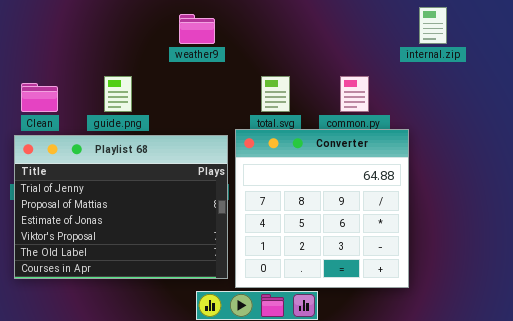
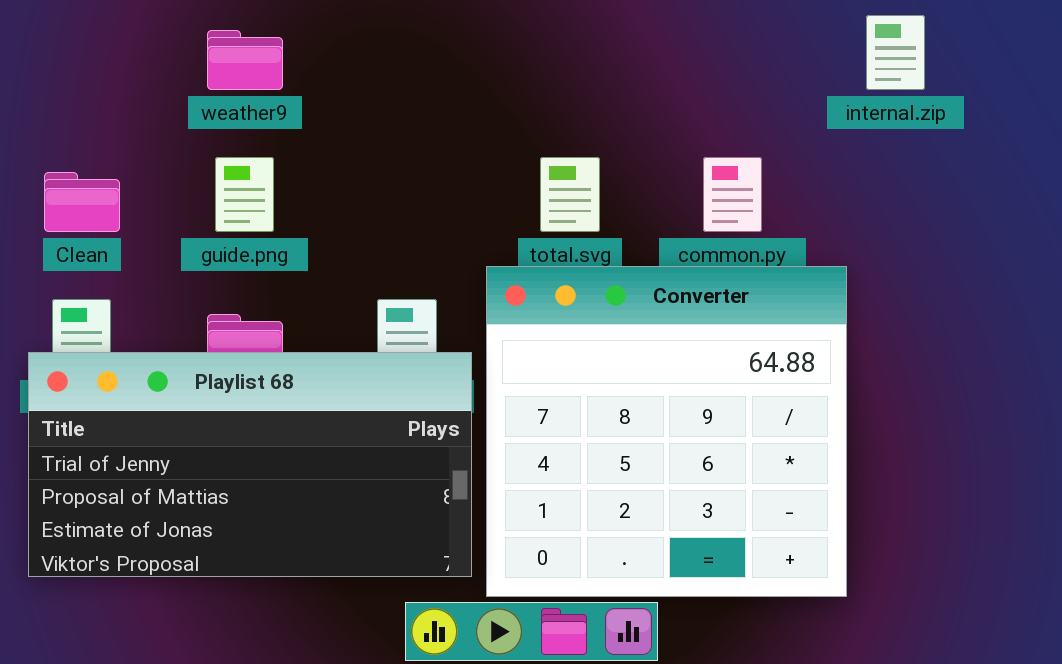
weather9: [179,14,215,44] -> [207,30,283,90], moved
Playlist 68: [14,135,228,279] -> [28,352,472,577], resized

